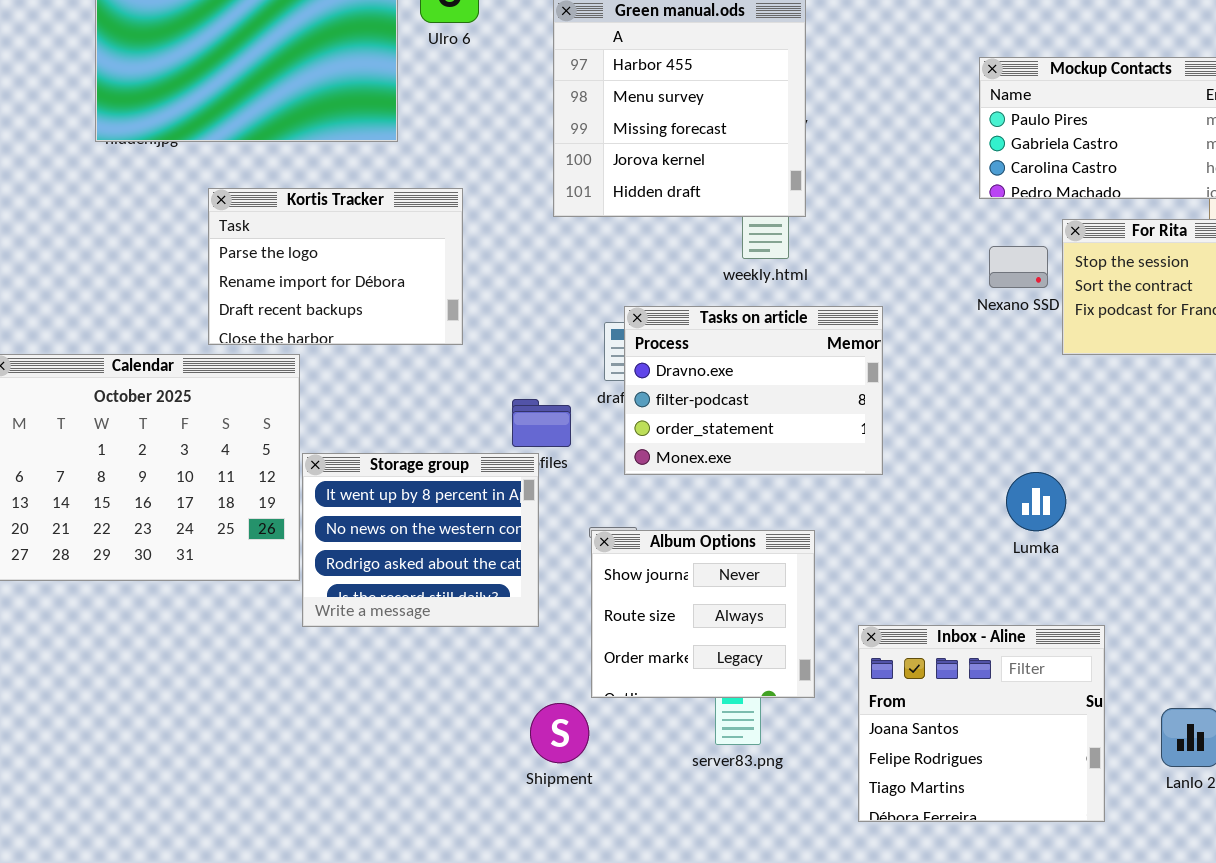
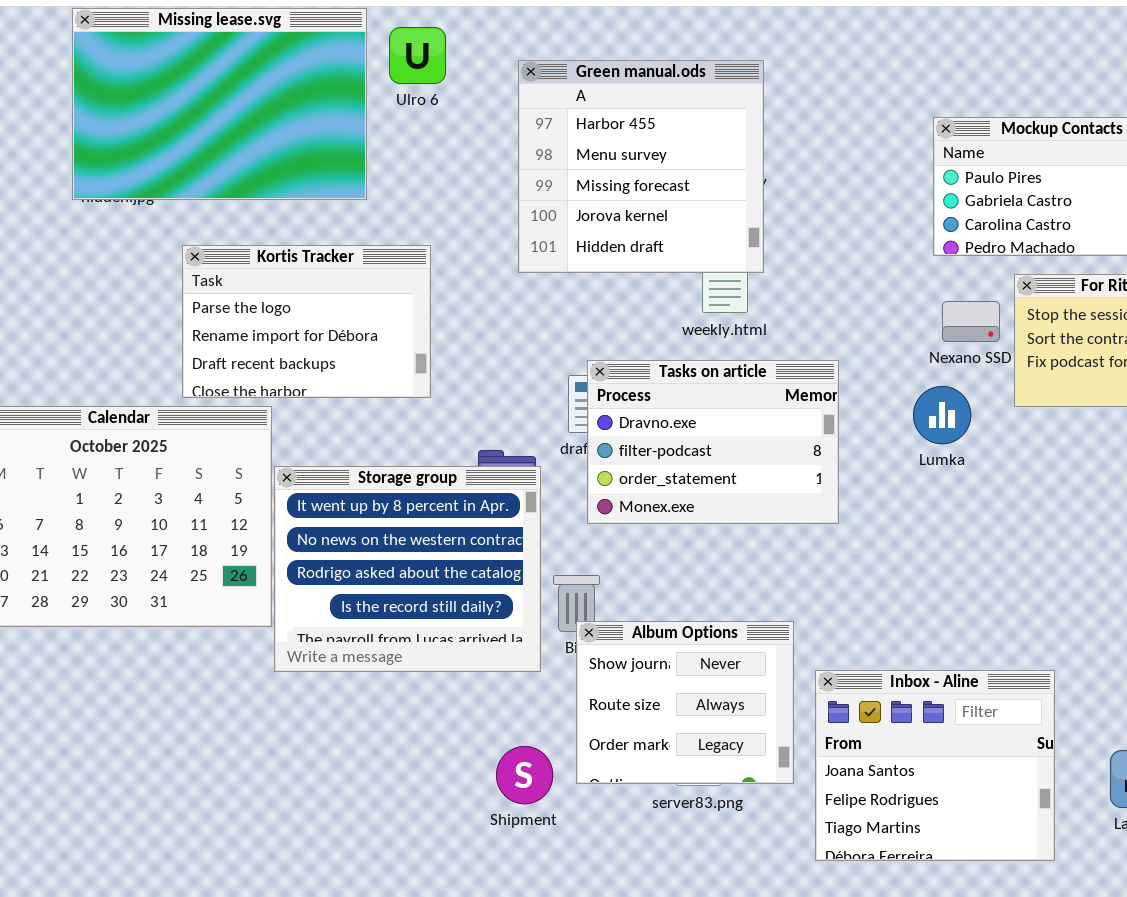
Storage group: [302,453,539,627] -> [274,466,541,672], resized
Lumka: [1006,472,1066,531] -> [913,386,971,444], moved
Album Options: [591,530,815,698] -> [576,621,794,784], moved

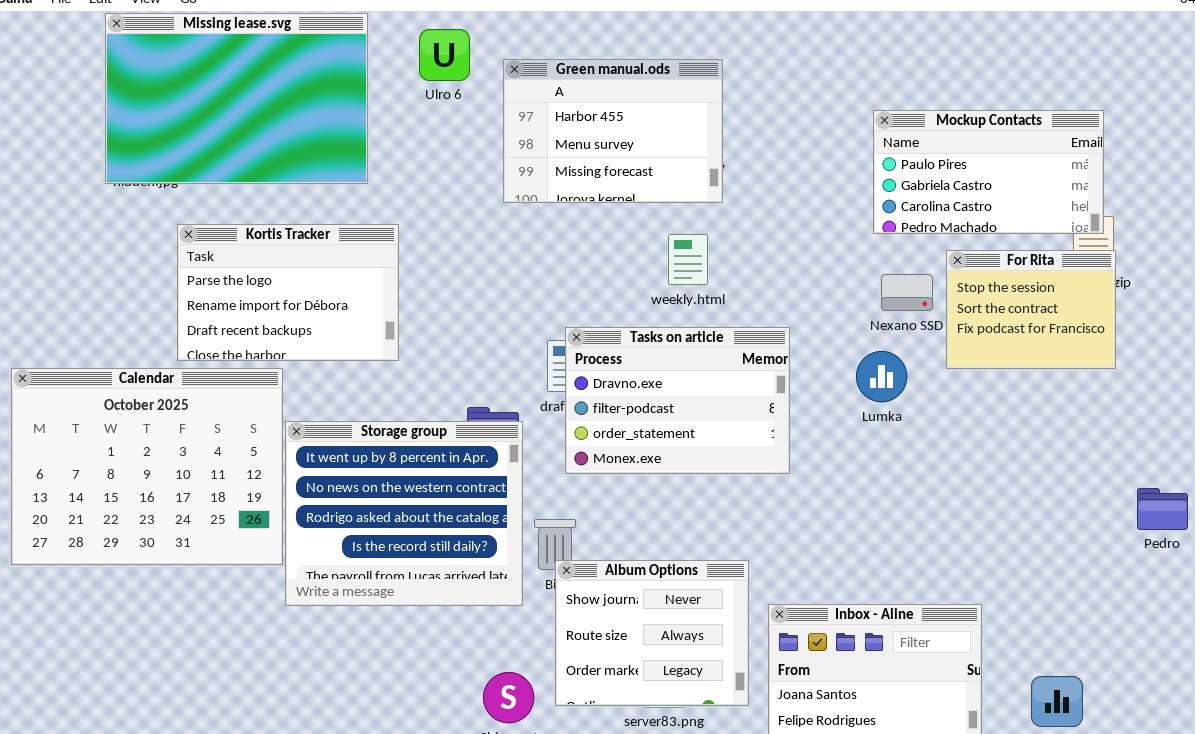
Ulro 6: [389,27,446,84] -> [419,29,470,81], moved
Green manual.ods: [518,60,764,273] -> [503,59,723,203], resized
Kortis Tracker: [182,245,431,398] -> [177,224,399,361], moved

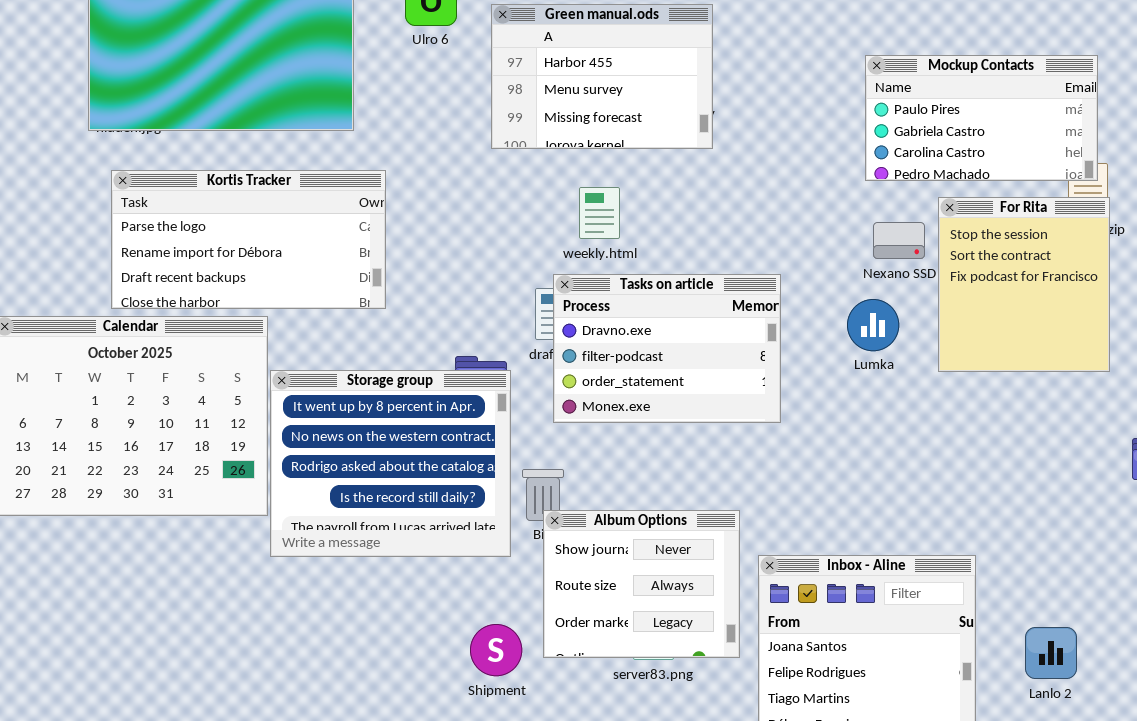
Kortis Tracker: [177,224,399,361] -> [111,170,386,309], resized
weekly.html: [668,234,708,285] -> [579,187,620,239], moved
For Rita: [946,250,1116,369] -> [938,197,1110,372], resized

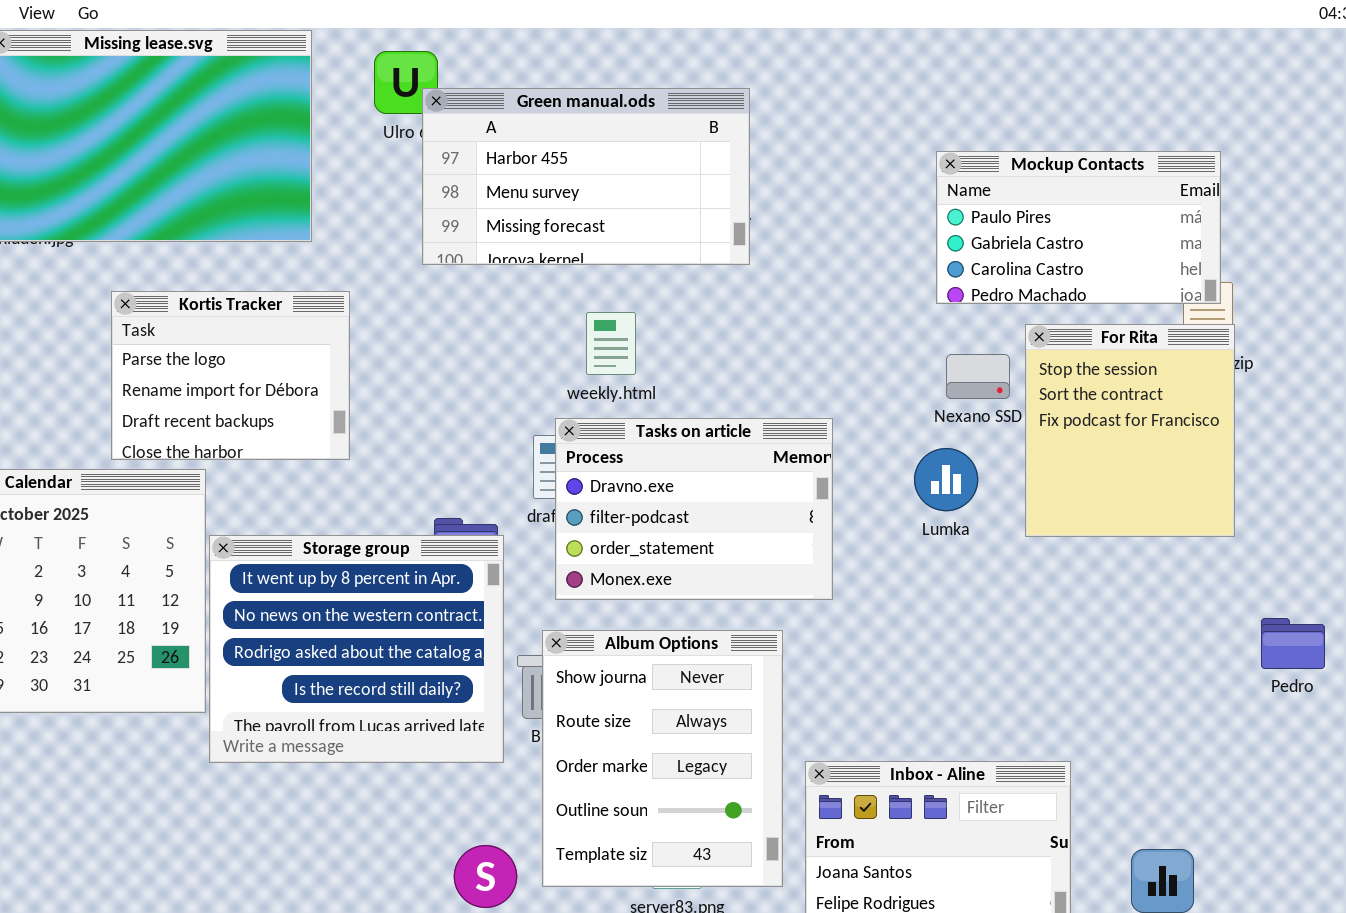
Green manual.ods: [491,4,713,149] -> [422,88,750,265], resized
Kortis Tracker: [111,170,386,309] -> [111,291,350,460], resized
Album Options: [543,510,740,658] -> [542,630,783,887], resized

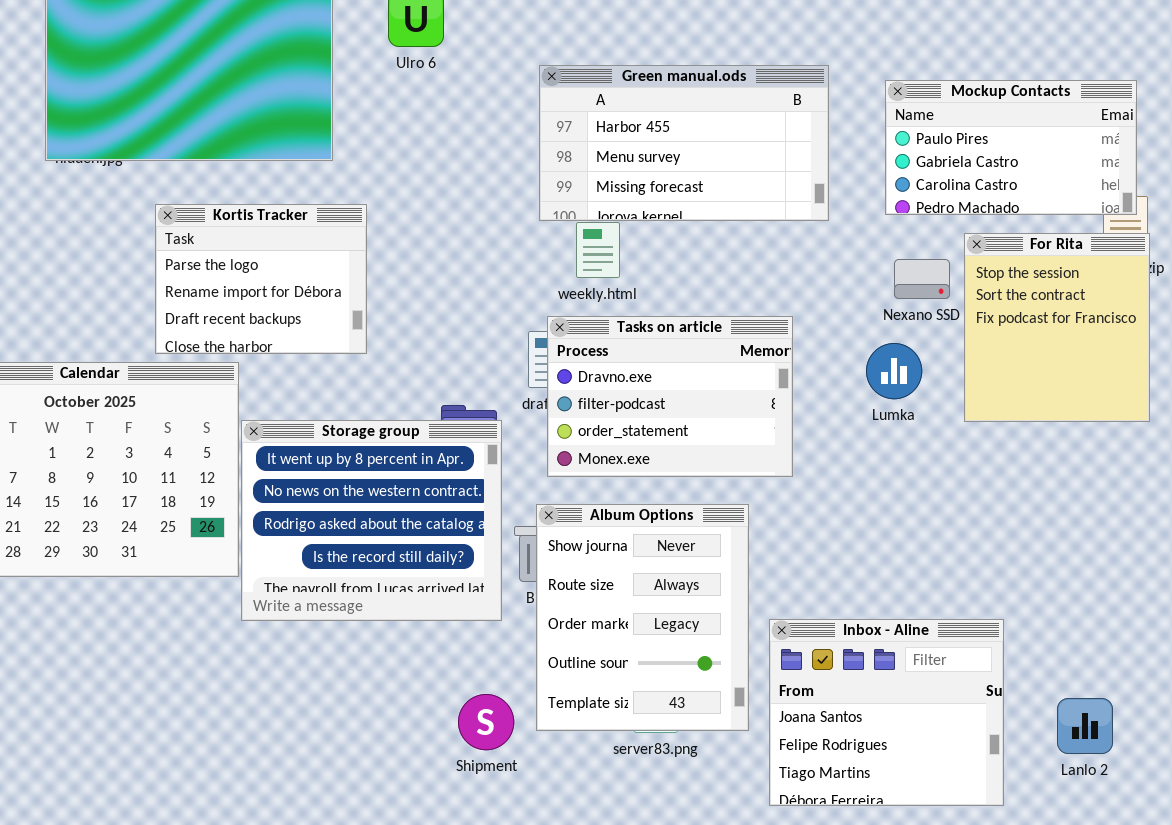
Green manual.ods: [422,88,750,265] -> [539,65,829,221], moved

